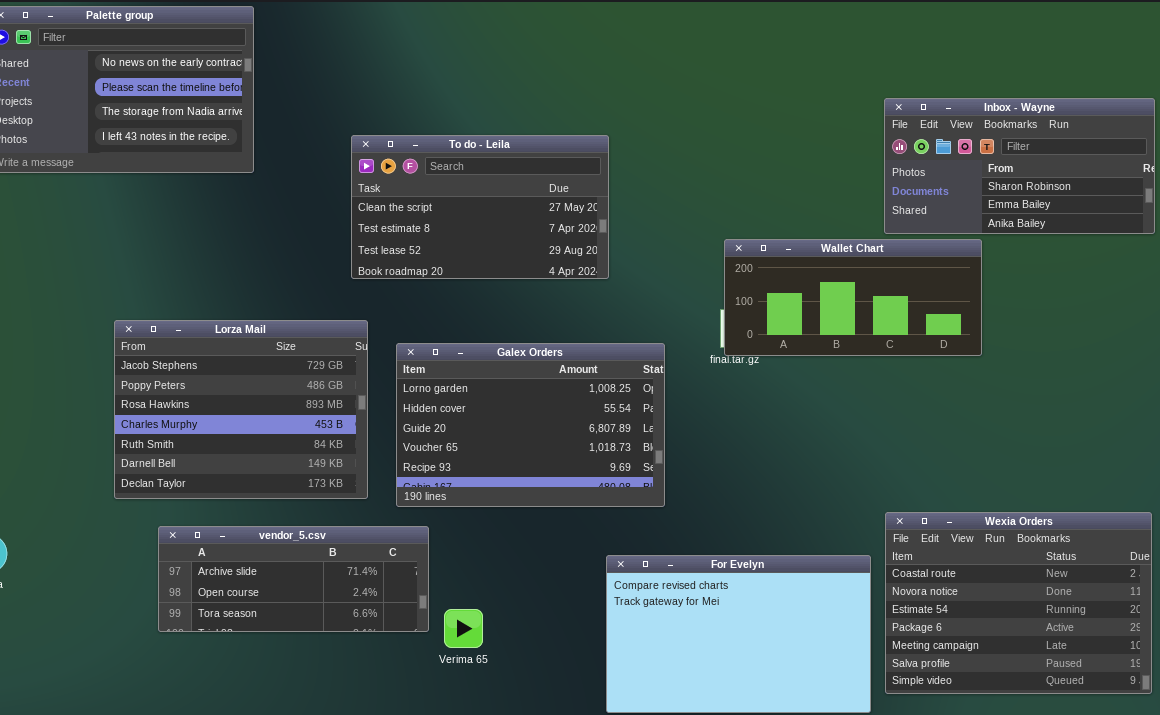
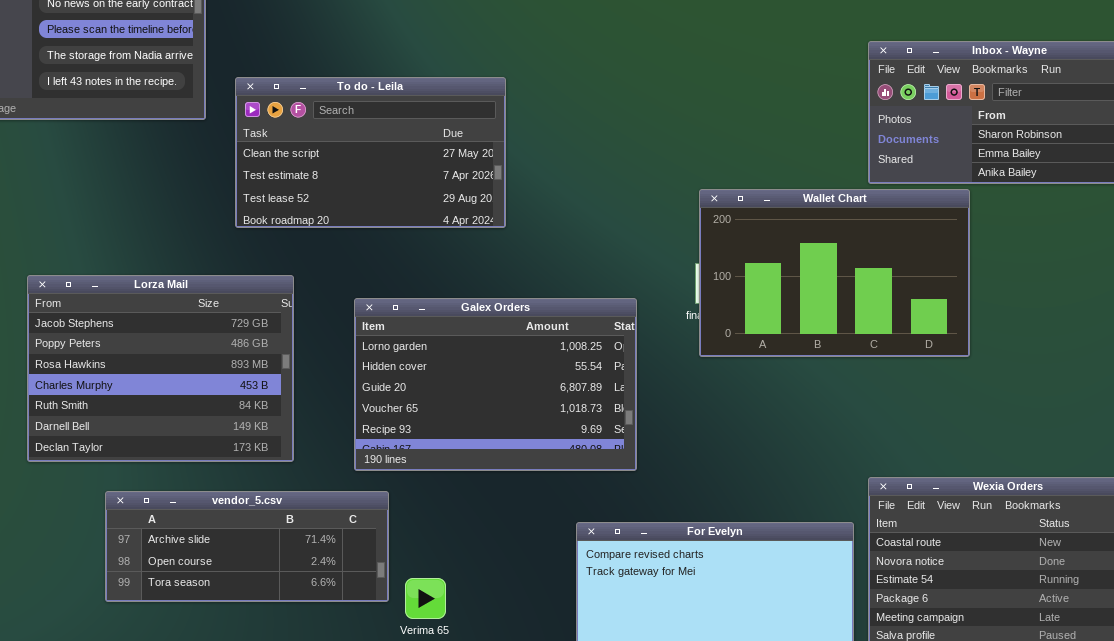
To do - Leila: [351,135,609,279] -> [235,77,506,228], moved
Wallet Chart: [724,239,982,356] -> [699,189,970,357], resized
Lorza Mail: [114,320,368,499] -> [27,275,294,462], moved

